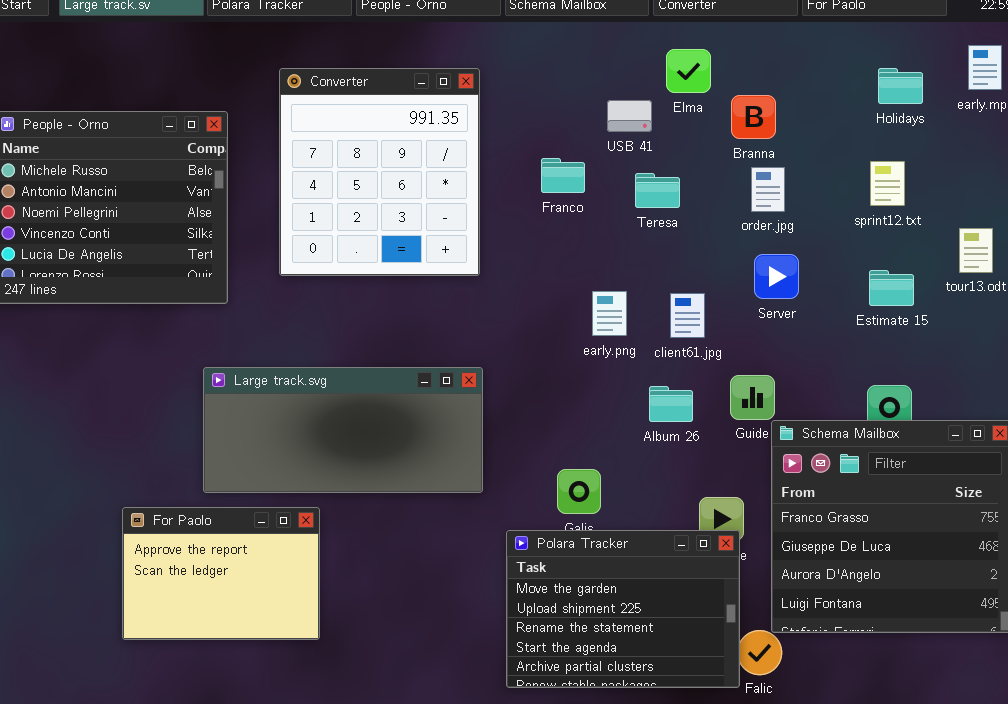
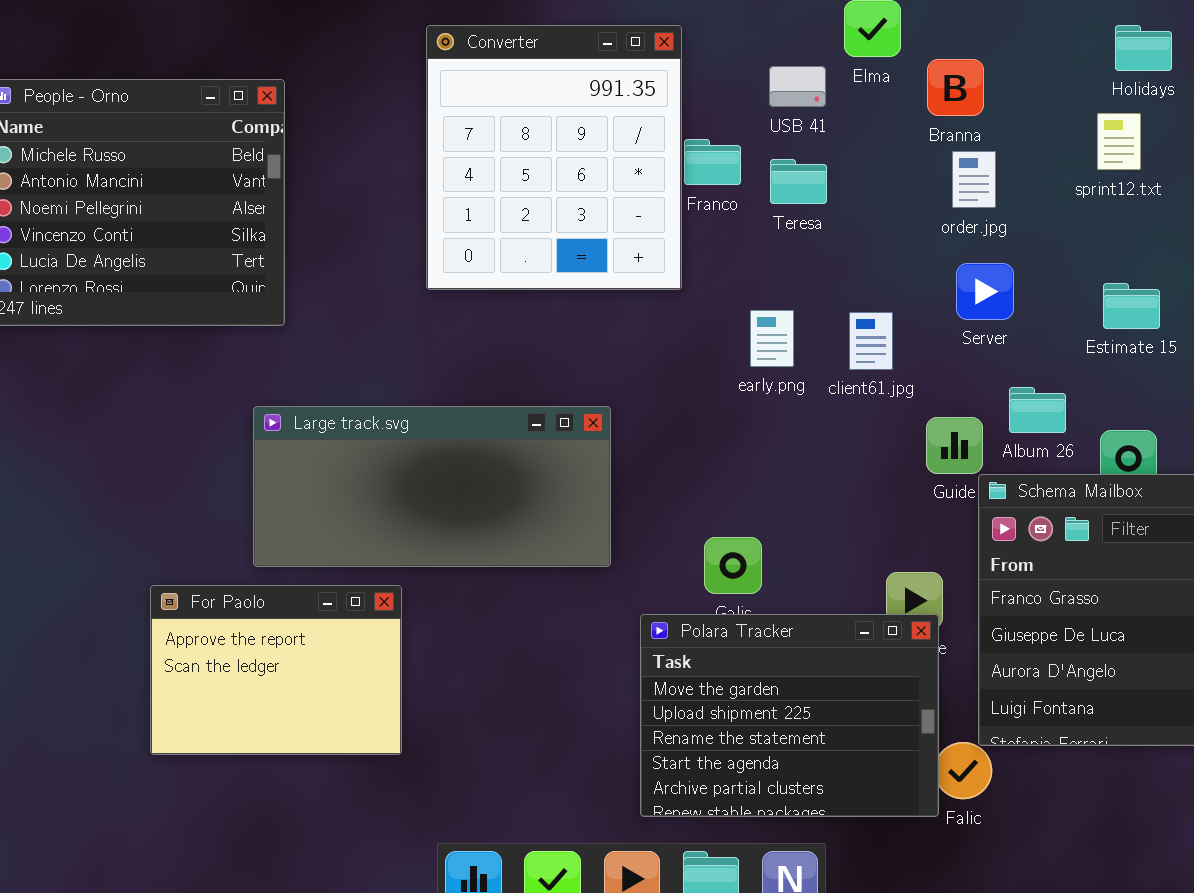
Converter: [279,68,480,276] -> [426,25,682,290], moved
sprint12.txt: [870,161,905,206] -> [1097,113,1141,170], moved
Teresa: [635,173,680,208] -> [770,159,827,204], moved
Album 26: [649,386,693,422] -> [1009,387,1066,433], moved

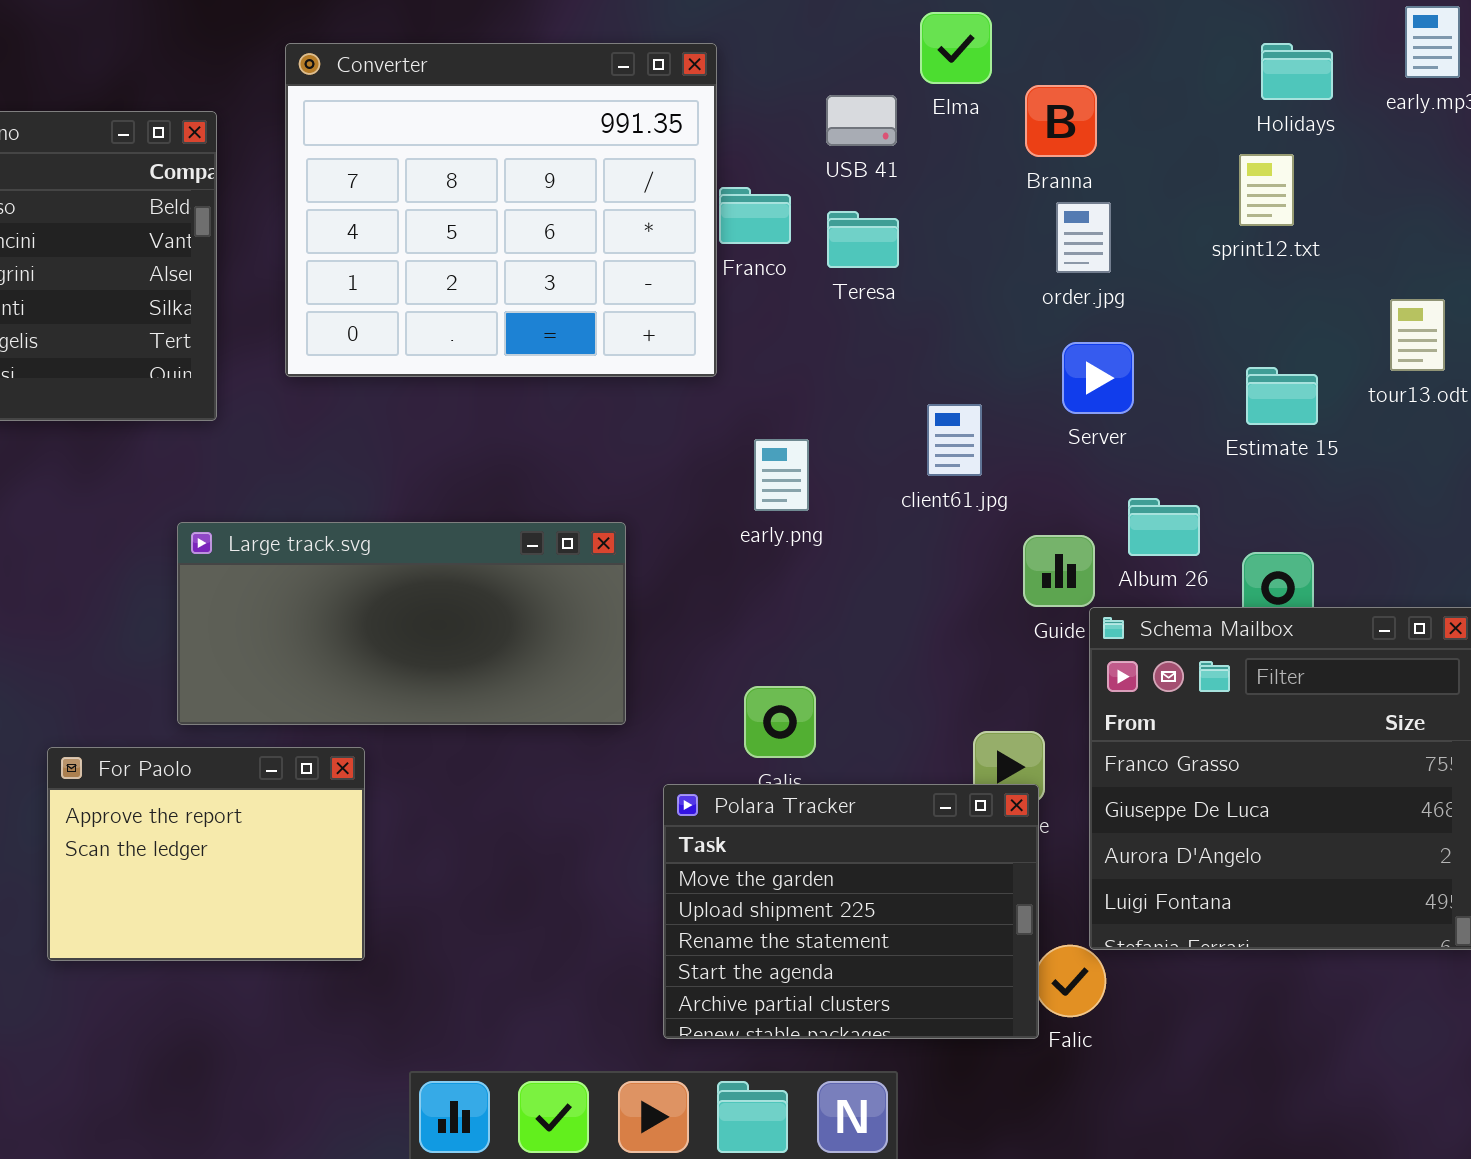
Converter: [426,25,682,290] -> [285,43,717,377], resized
early.png: [750,310,794,367] -> [754,439,809,511], moved

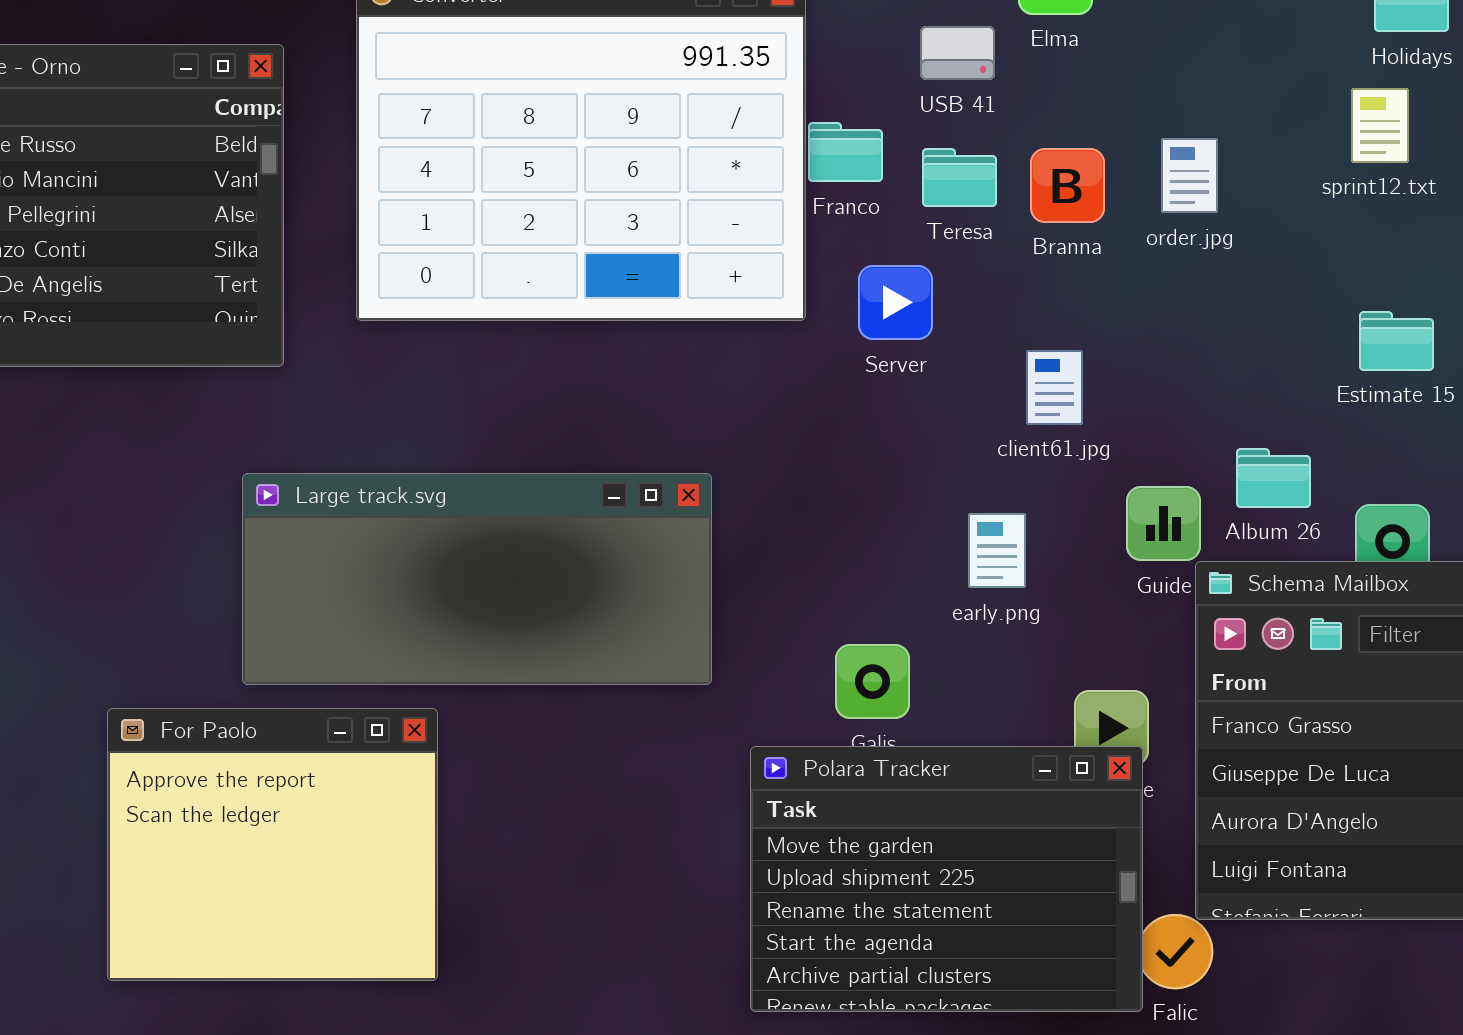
Branna: [1025,85,1097,157] -> [1030,148,1105,223], moved
Server: [1062,342,1134,414] -> [858,265,933,340], moved
early.png: [754,439,809,511] -> [968,513,1026,588], moved
For Paolo: [47,747,365,961] -> [107,708,438,981], resized

